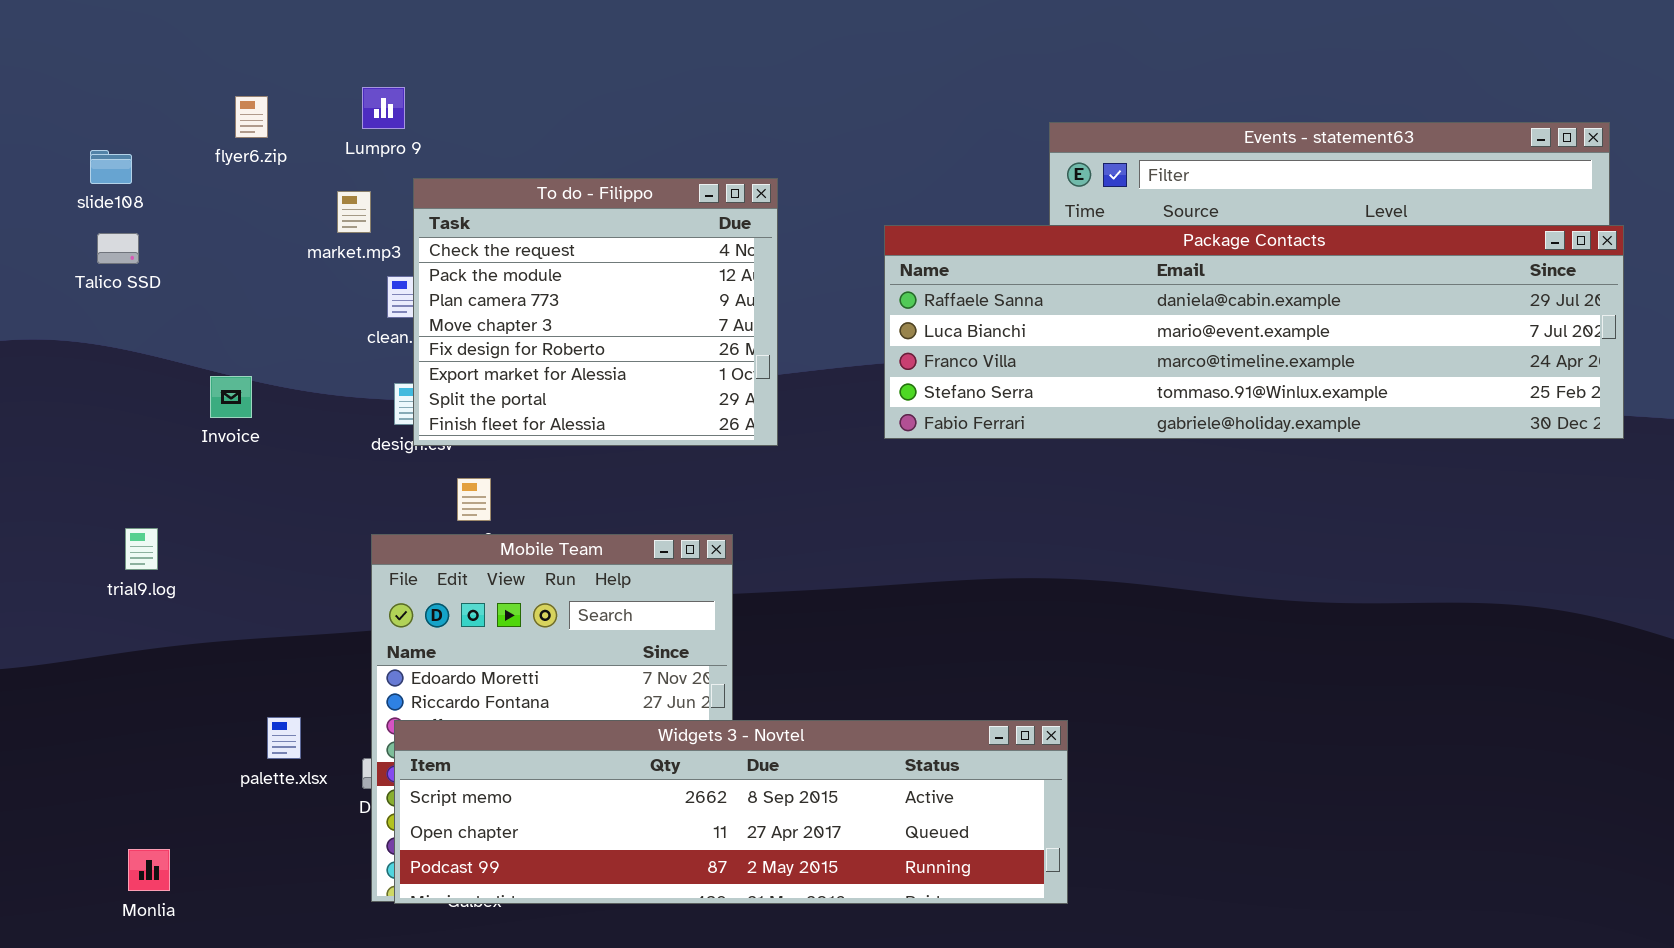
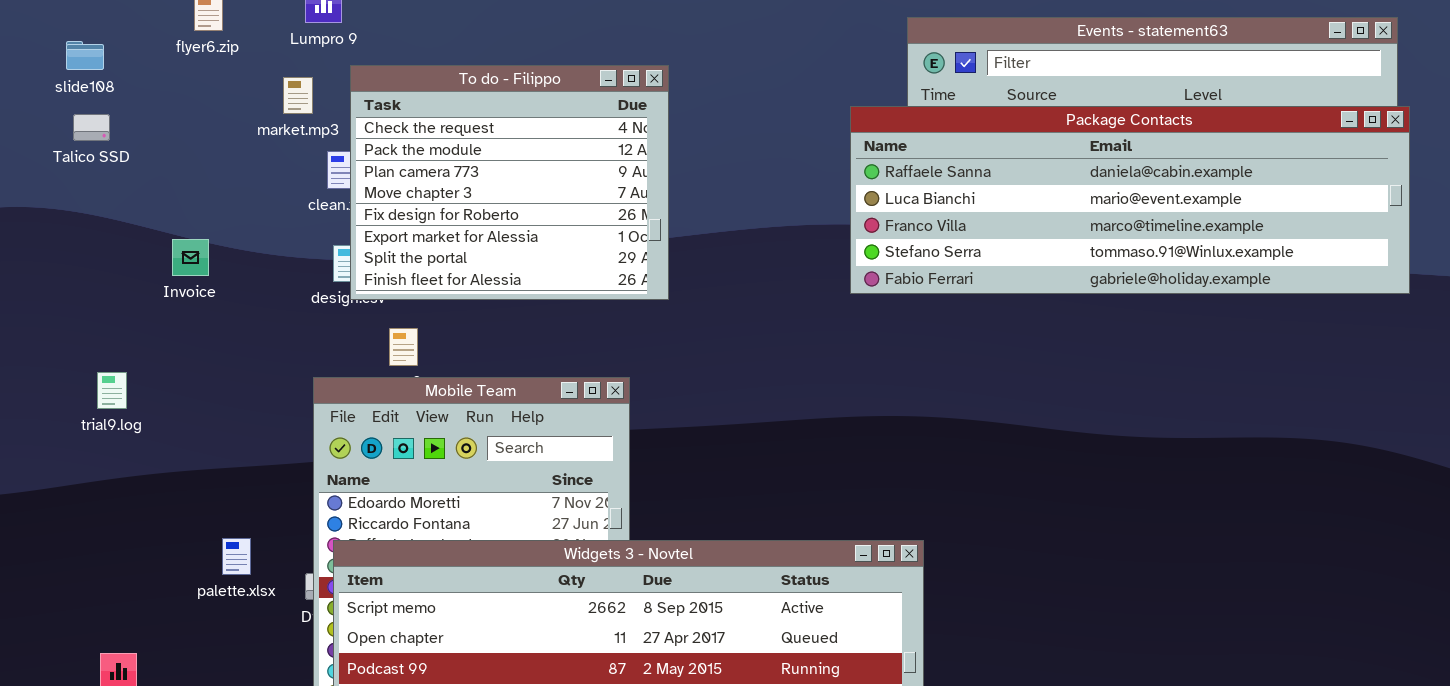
Package Contacts: [884,225,1624,439] -> [850,106,1410,294], resized

